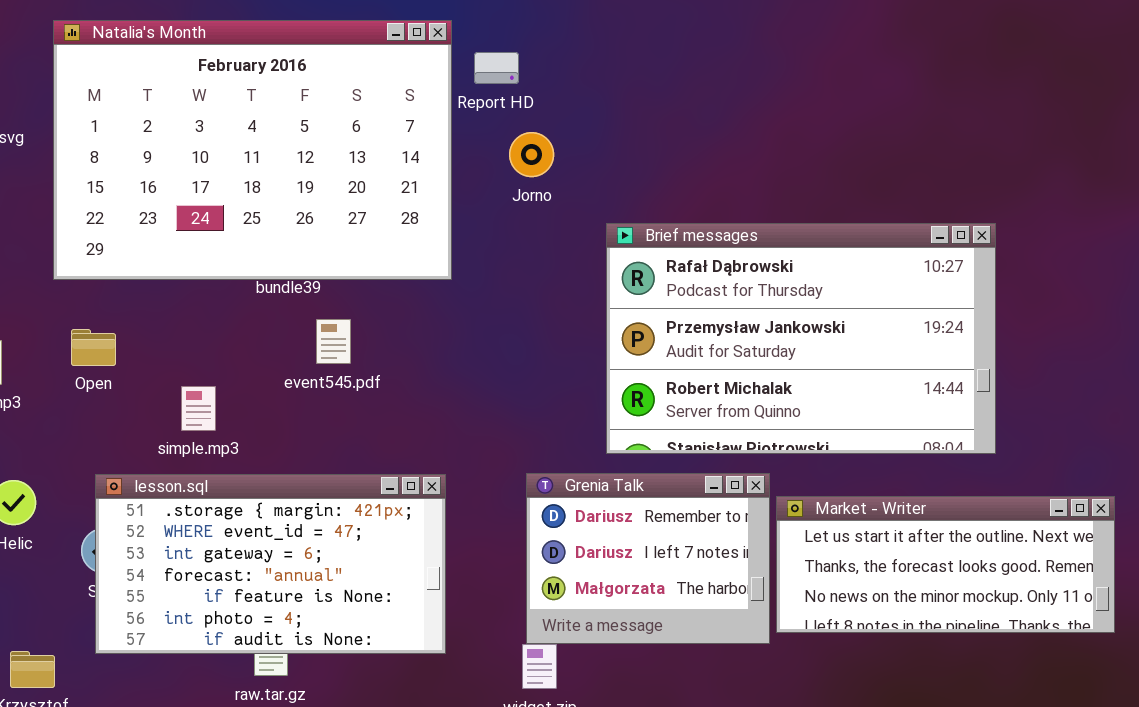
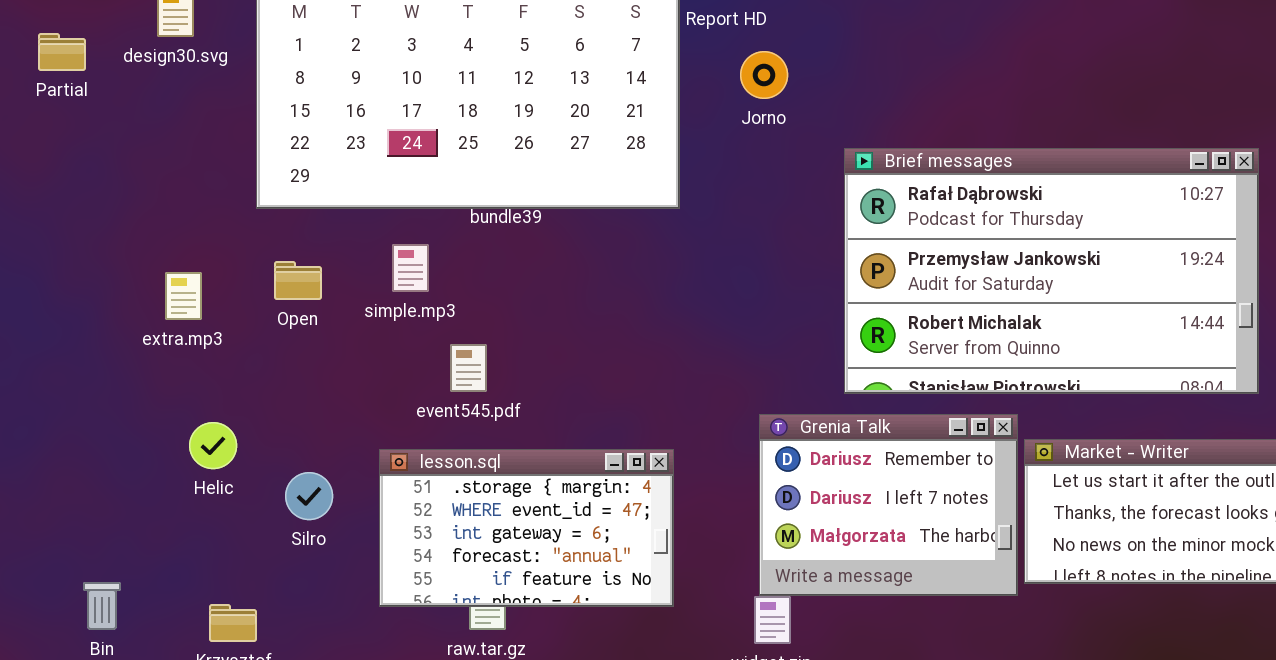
event545.pdf: [316,319,351,364] -> [450,344,487,392], moved
simple.mp3: [181,386,216,431] -> [392,244,429,292], moved
lesson.sql: [95,474,446,654] -> [379,449,674,607], resized

